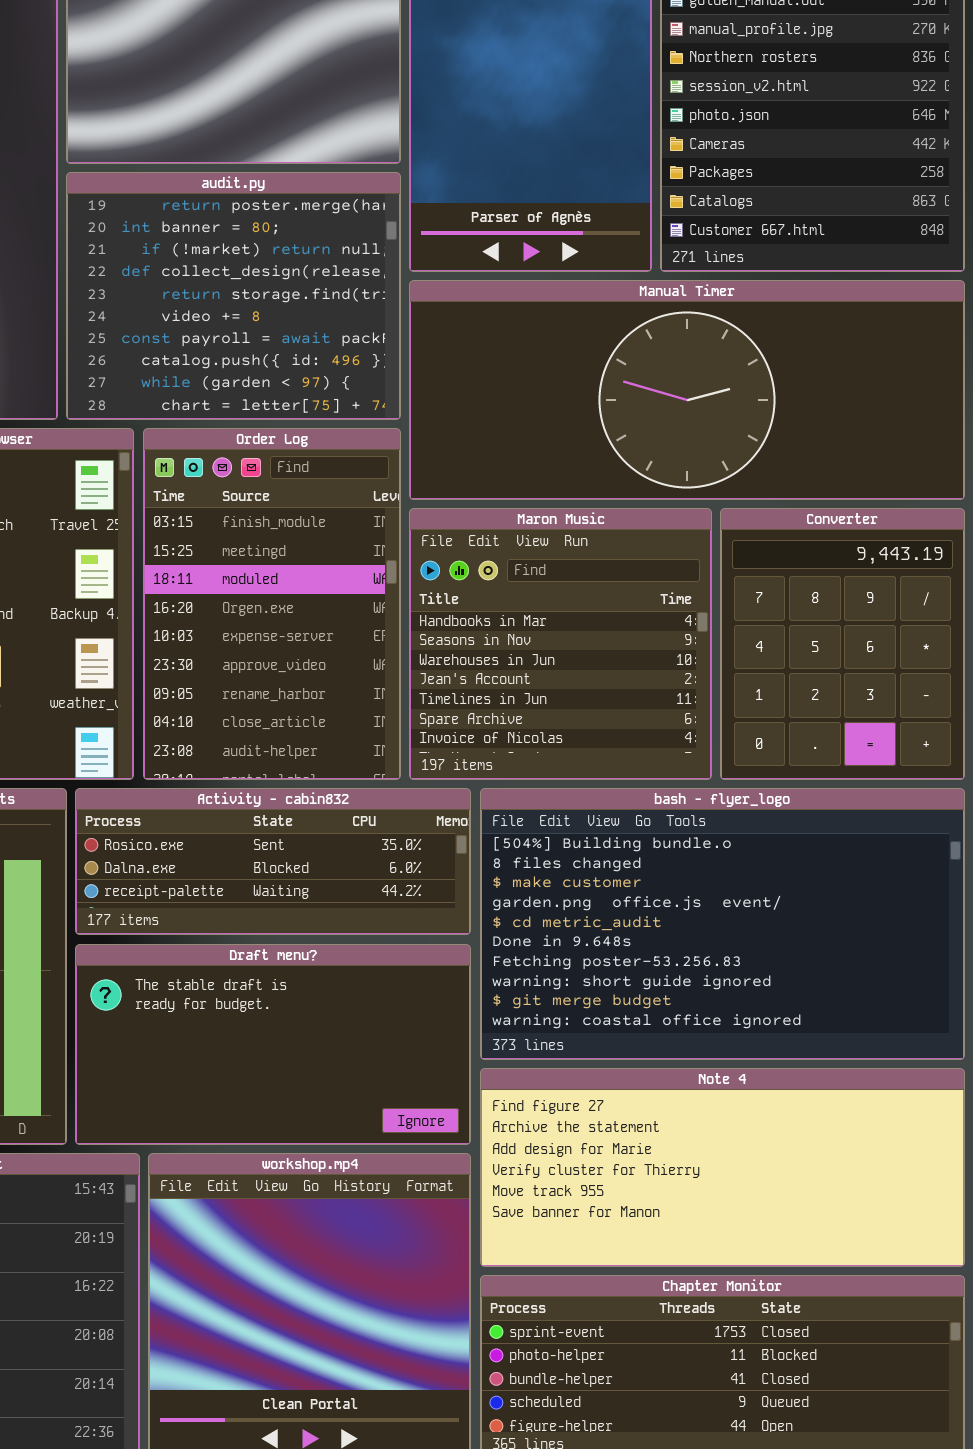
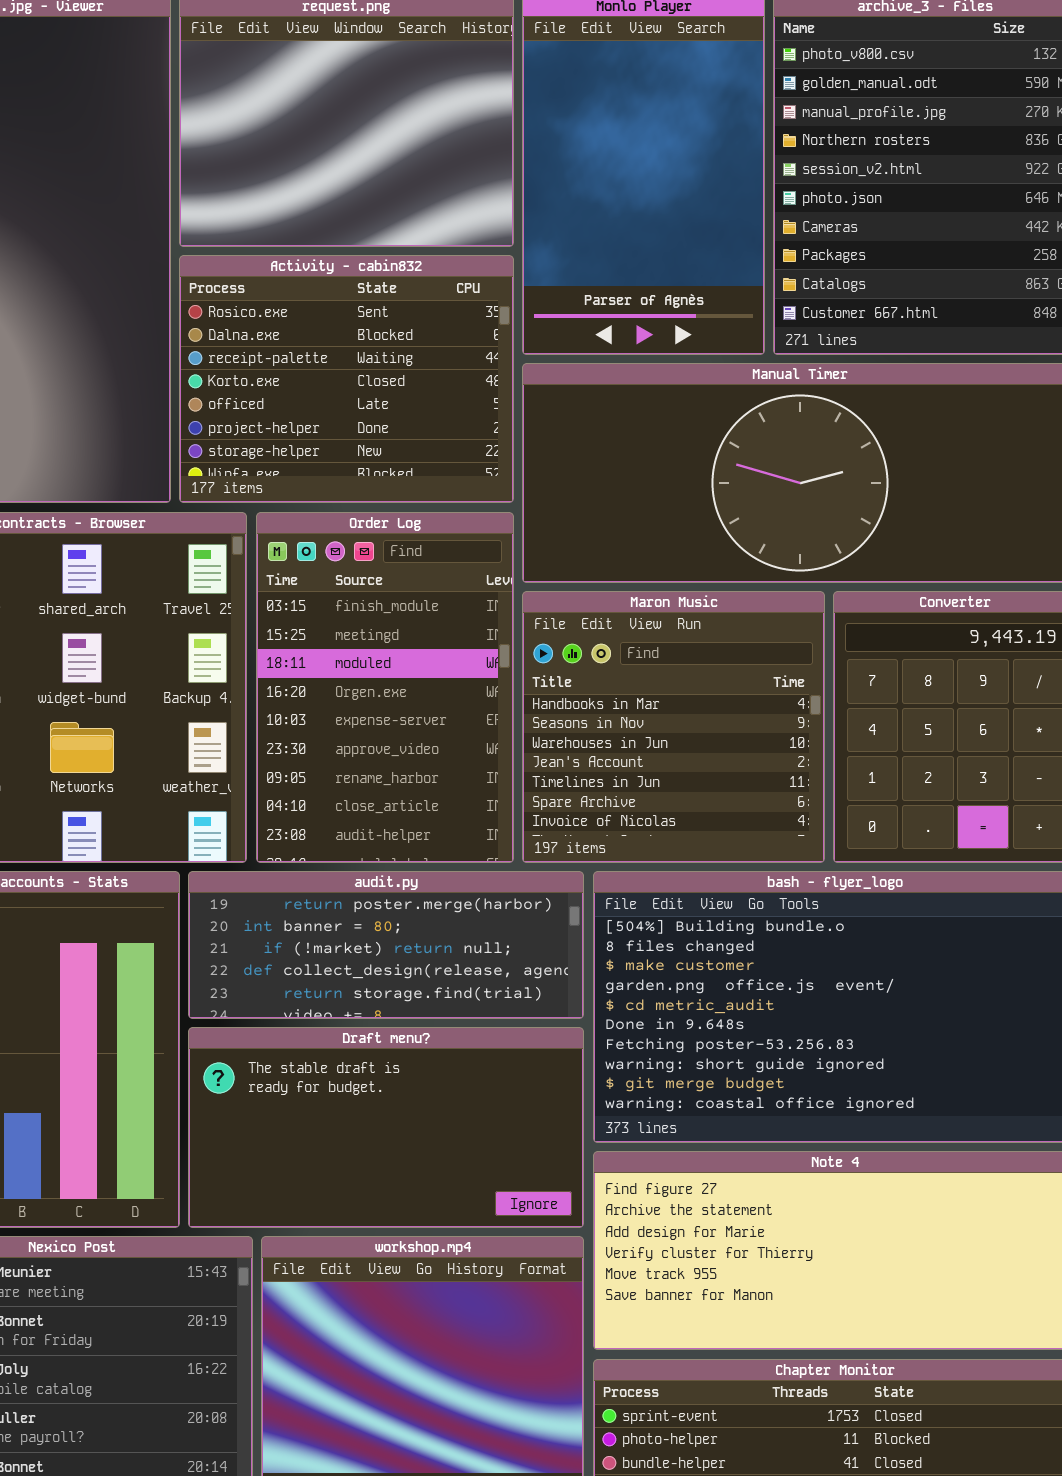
audit.py: [66,172,401,420] -> [188,871,584,1019], moved, resized
Activity - cabin832: [75,788,471,935] -> [179,255,514,503], moved, resized

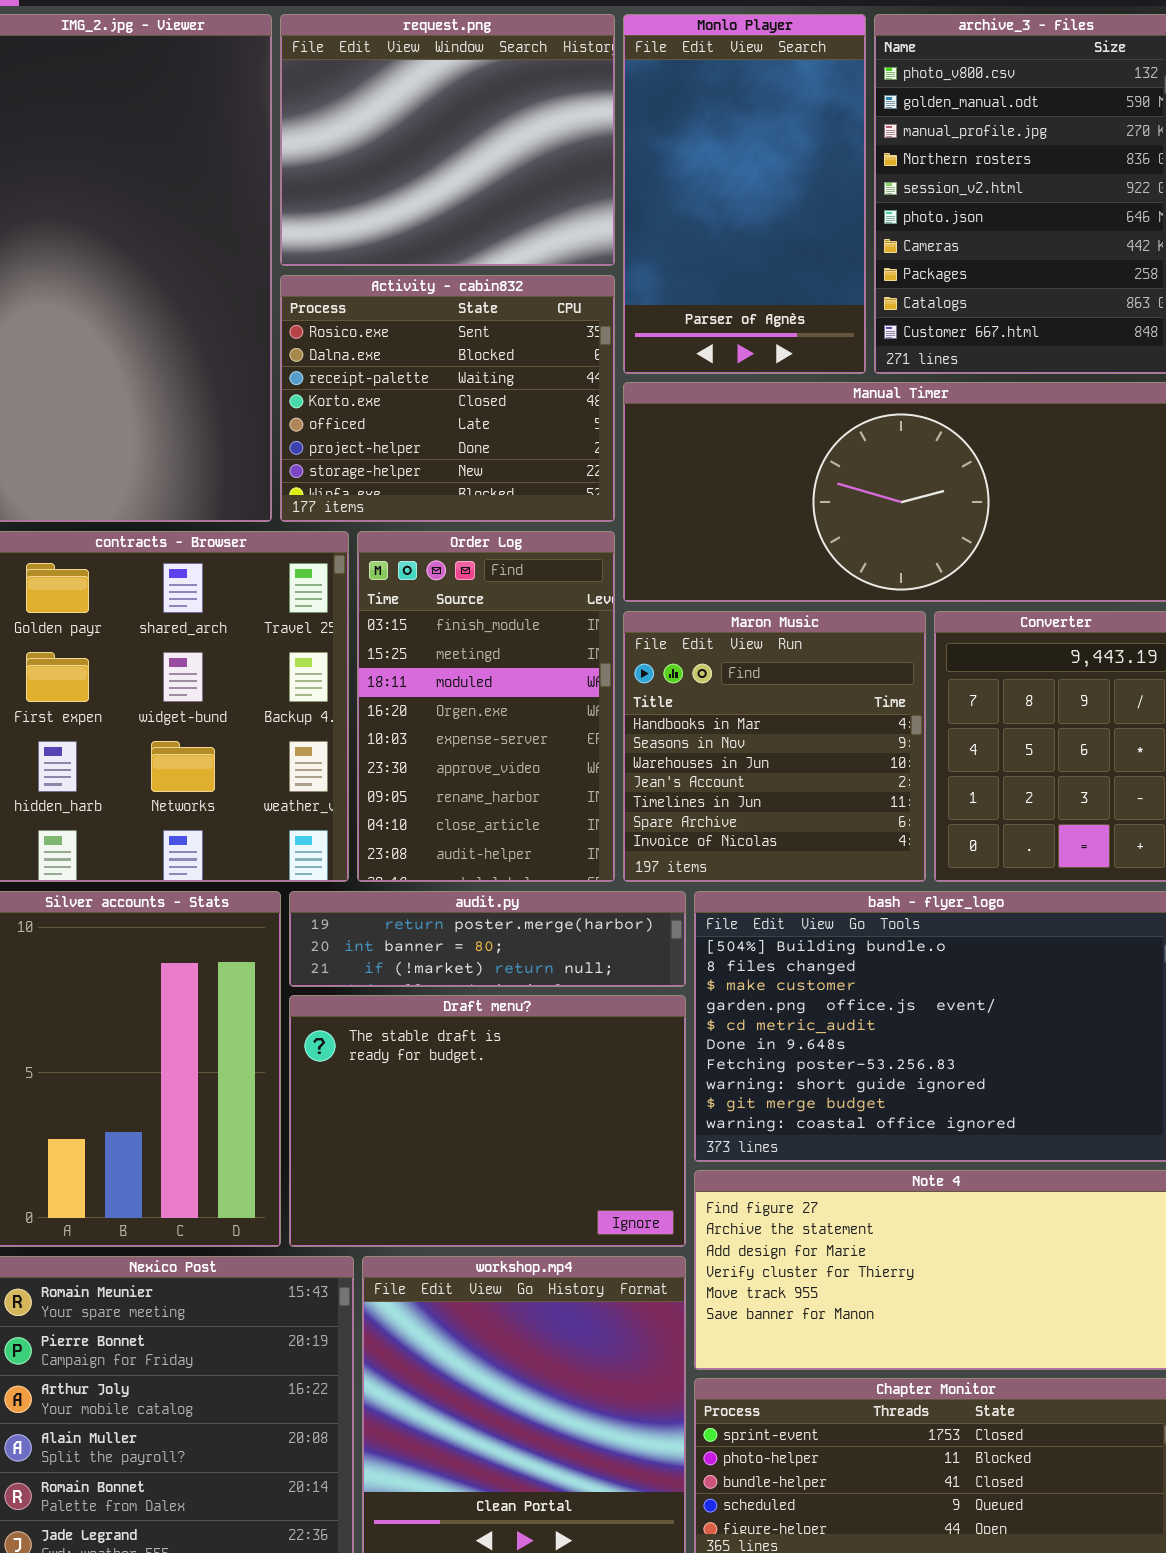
audit.py: [188,871,584,1019] -> [289,891,686,987], resized
Draft menu?: [188,1027,584,1228] -> [289,995,686,1247], resized

